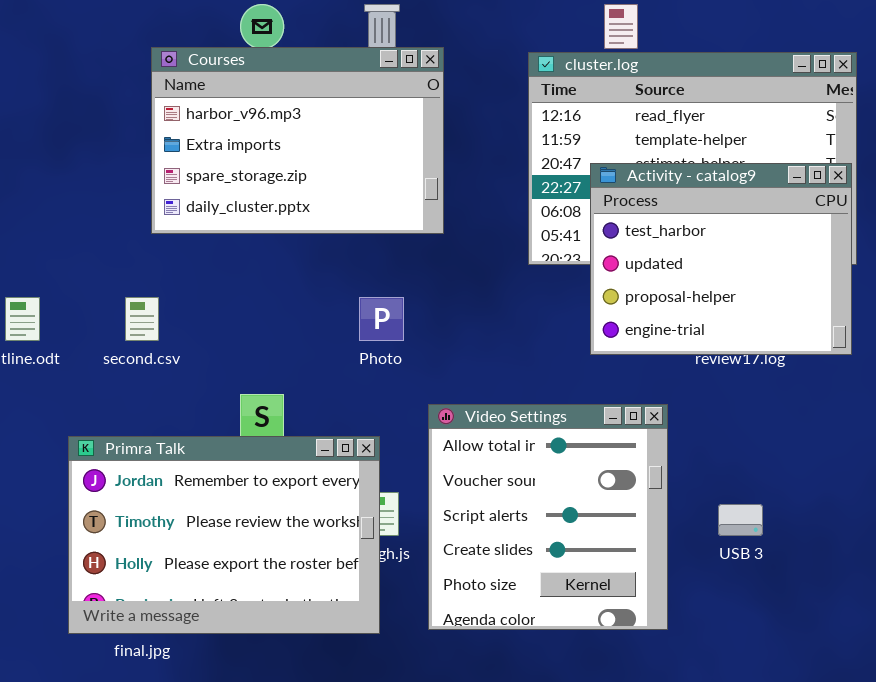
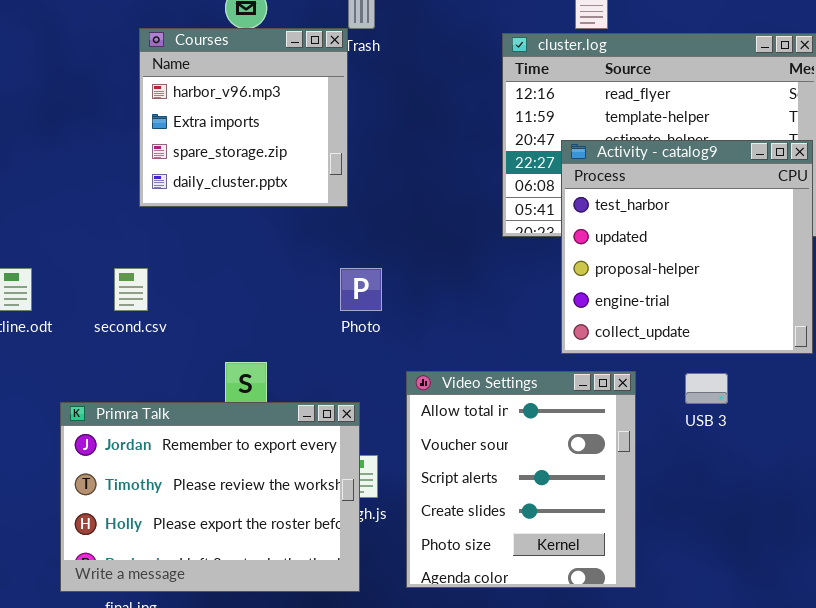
Courses: [151,47,444,234] -> [139,28,348,207], resized
Activity - catalog9: [590,163,852,355] -> [561,140,813,354], resized
USB 3: [718,504,763,536] -> [685,373,728,404], moved

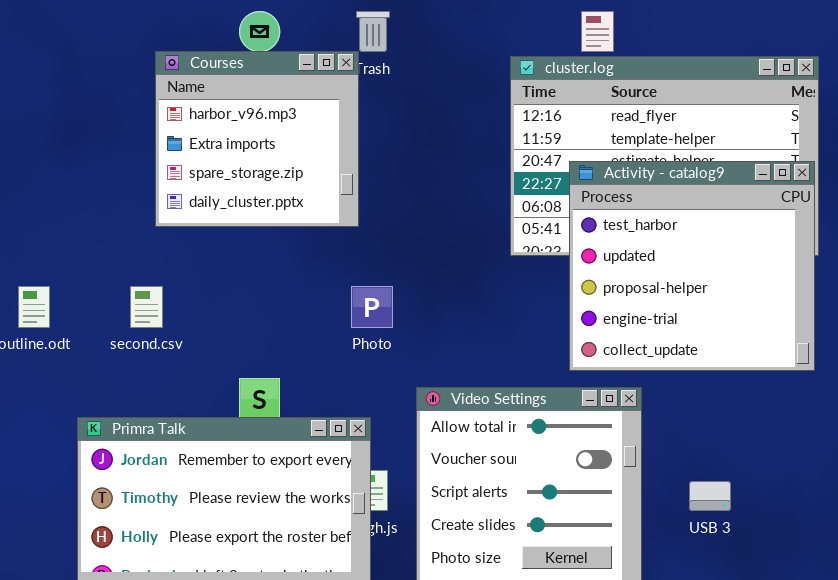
USB 3: [685,373,728,404] -> [689,481,731,511], moved

